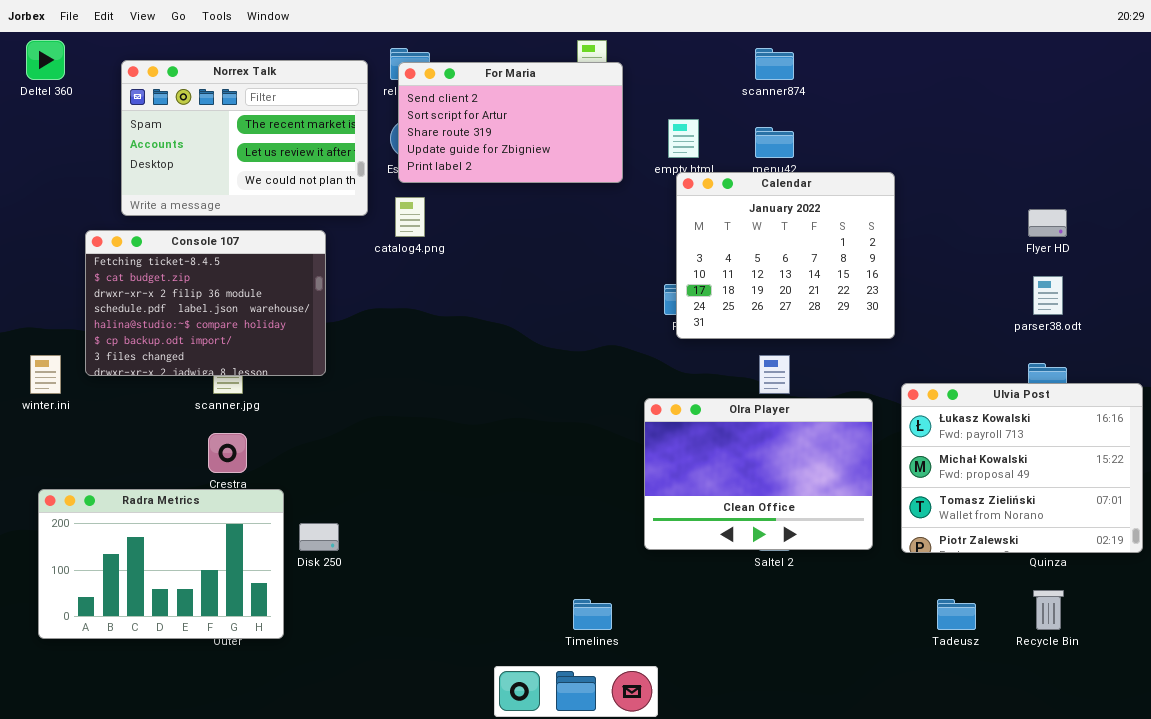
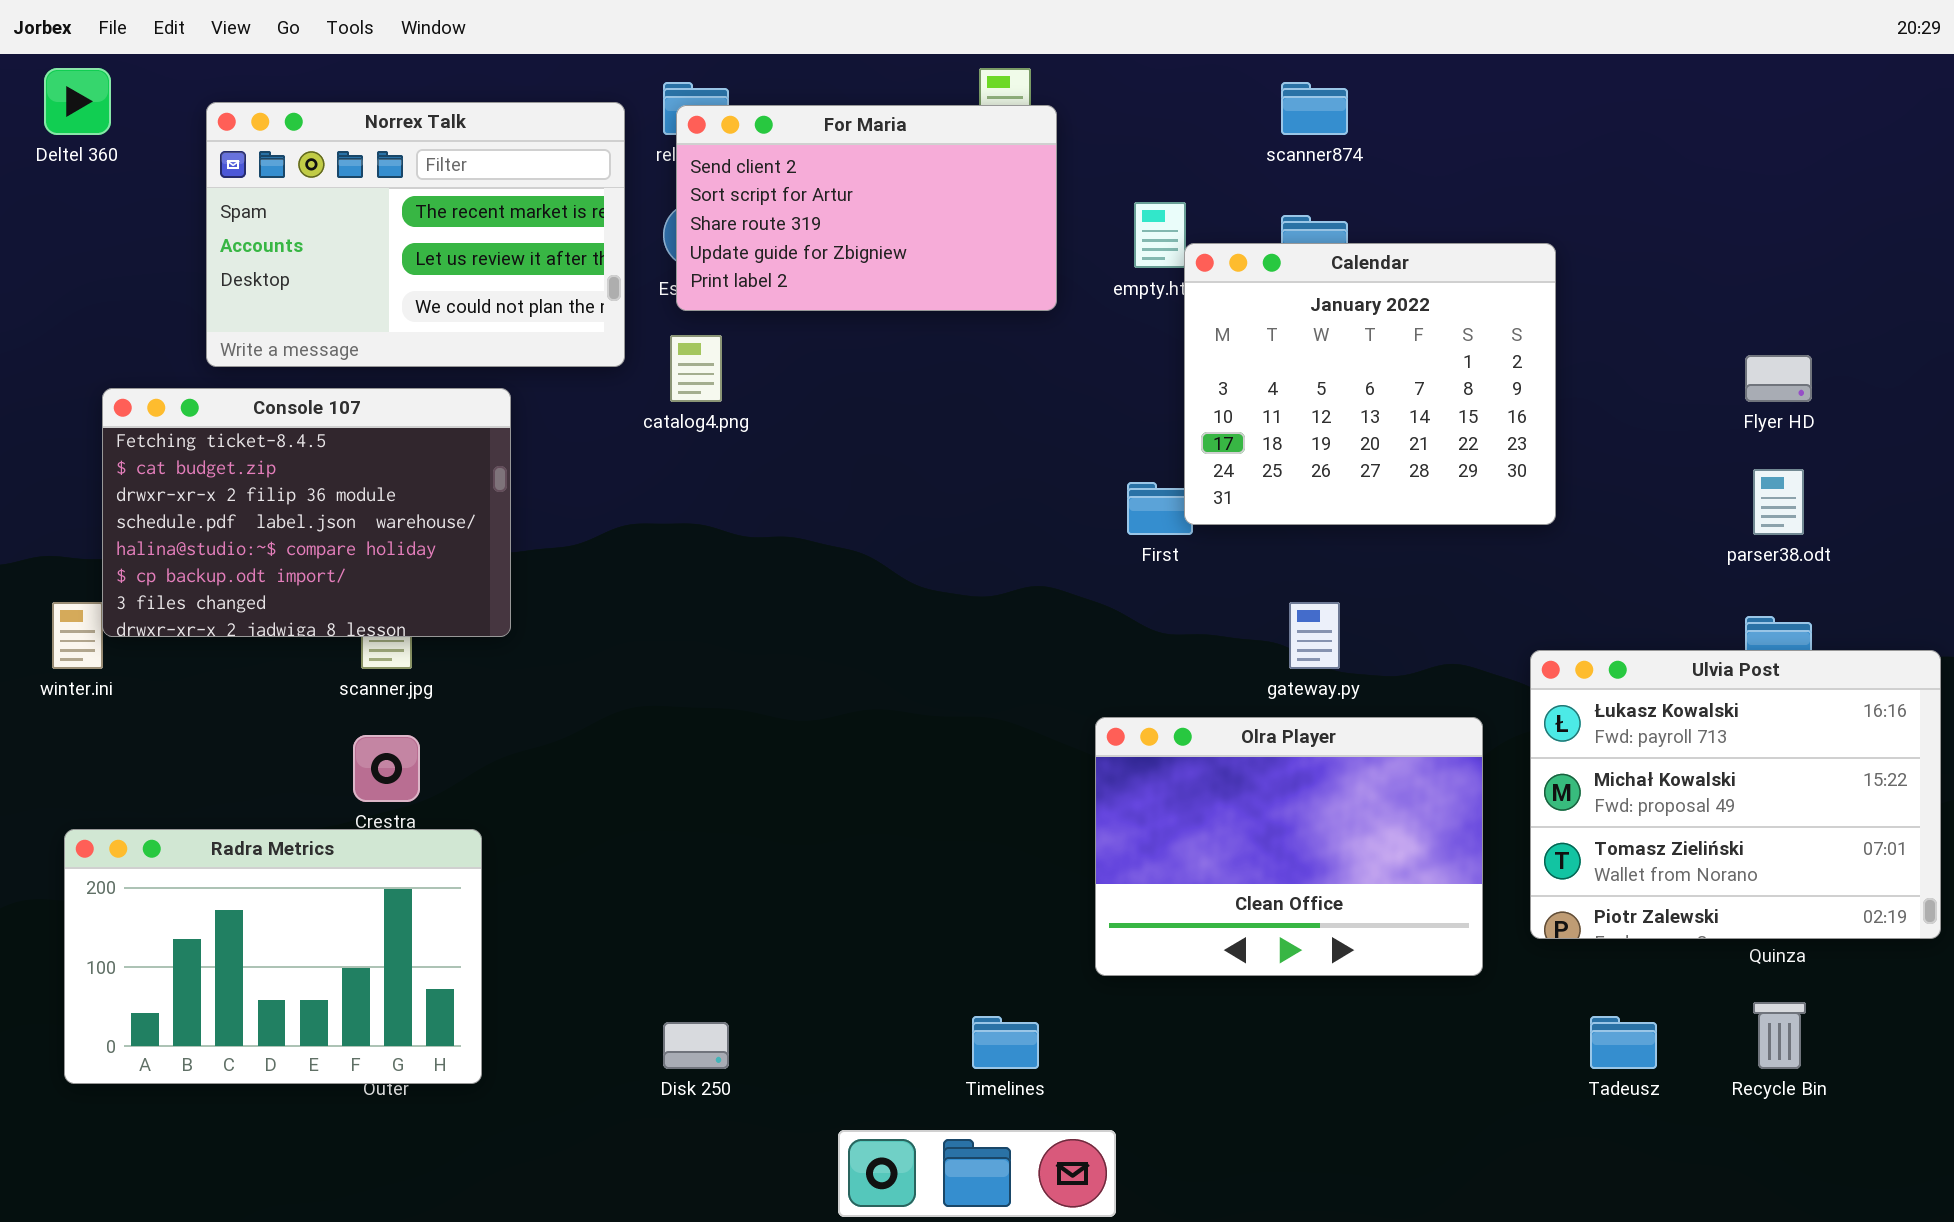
Calendar: [676,172,895,339] -> [1184,243,1556,525], moved
Console 107: [85,230,326,376] -> [102,388,511,637], moved
Olra Player: [644,398,873,550] -> [1095,717,1483,976], moved
Disk 250: [299,523,339,551] -> [663,1022,729,1069], moved

